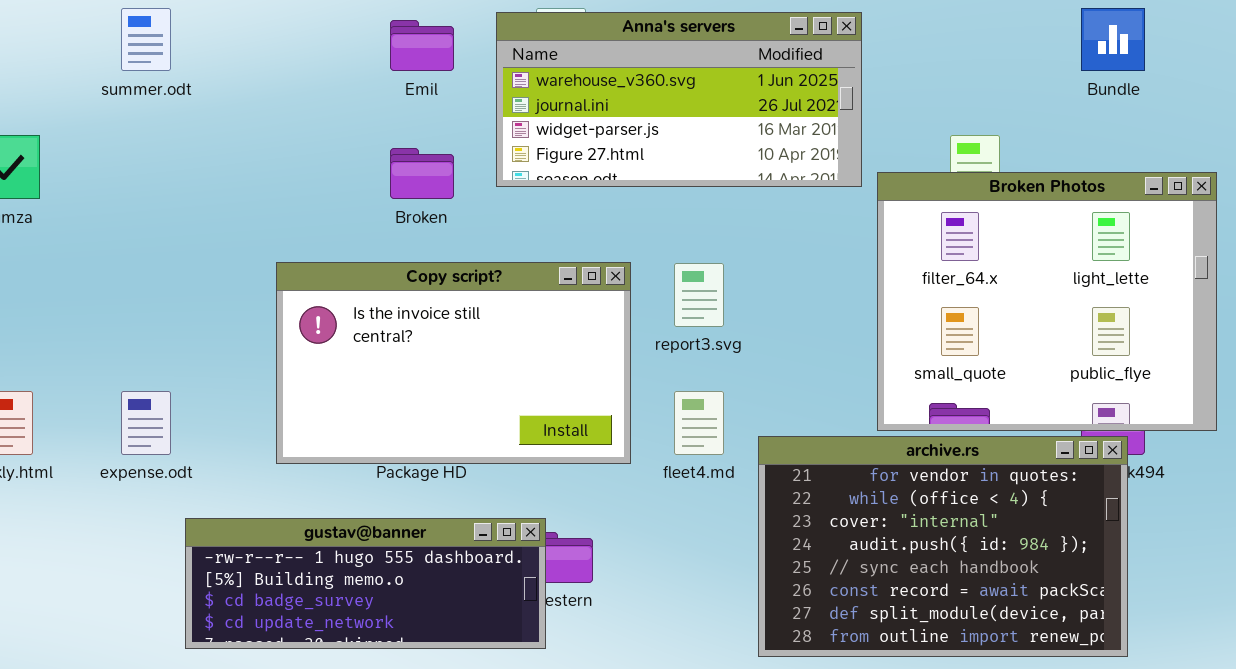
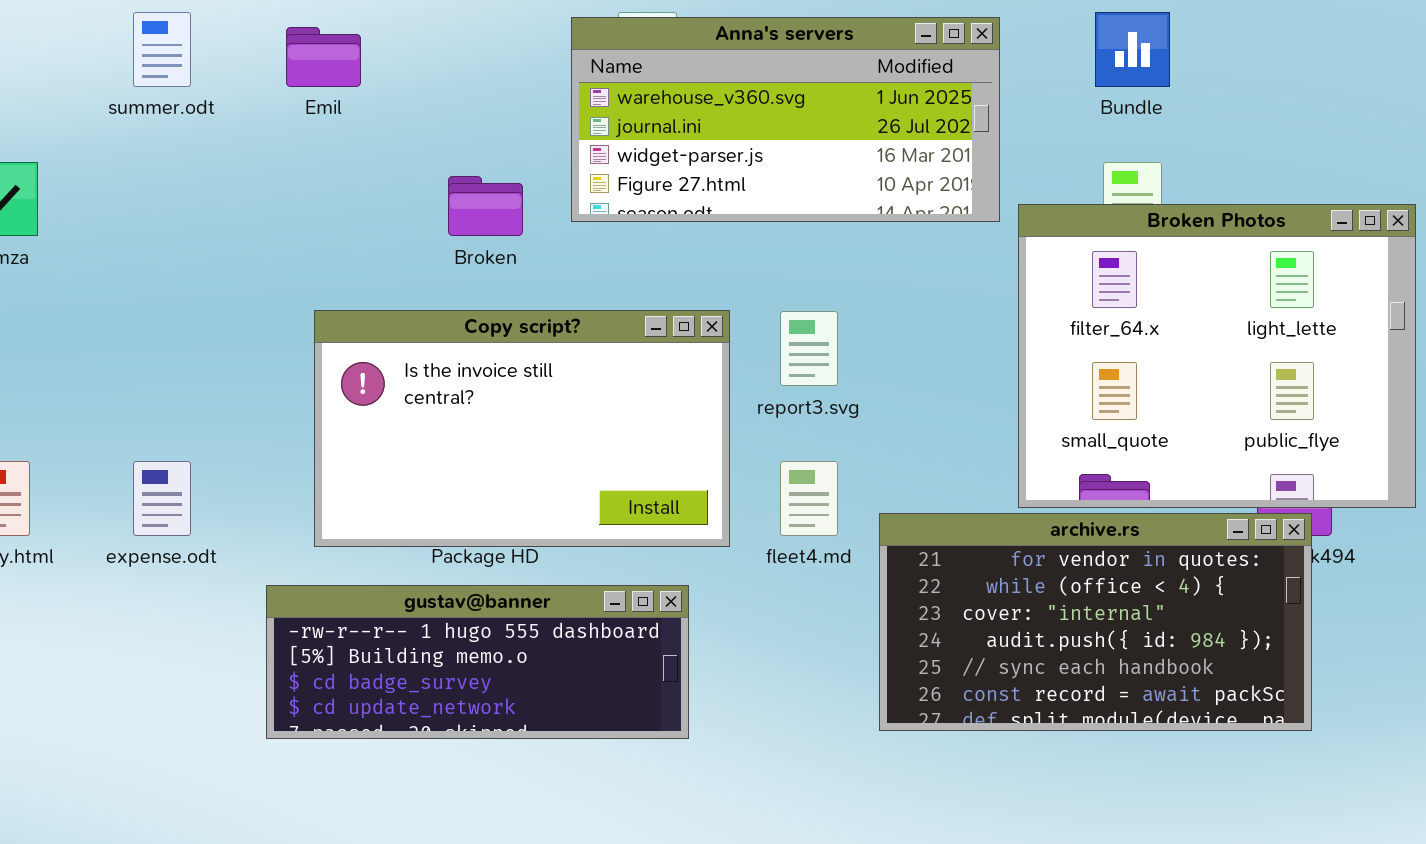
Bundle: [1081,8,1145,71] -> [1095,12,1170,87], moved
Emil: [390,20,454,71] -> [286,27,361,87], moved
archive.rs: [758,436,1128,657] -> [879,513,1312,731], resized
gustav@banner: [185,518,546,649] -> [266,585,689,739], moved

